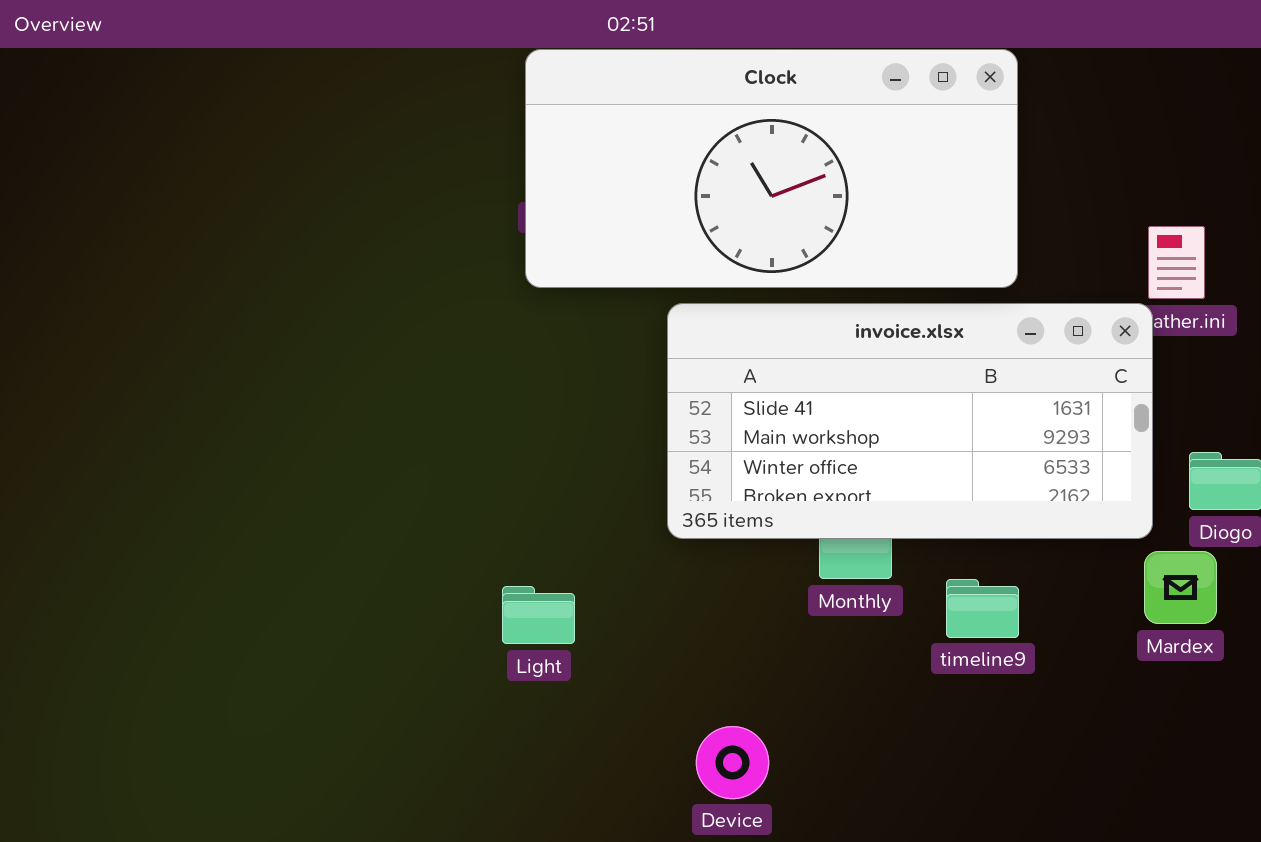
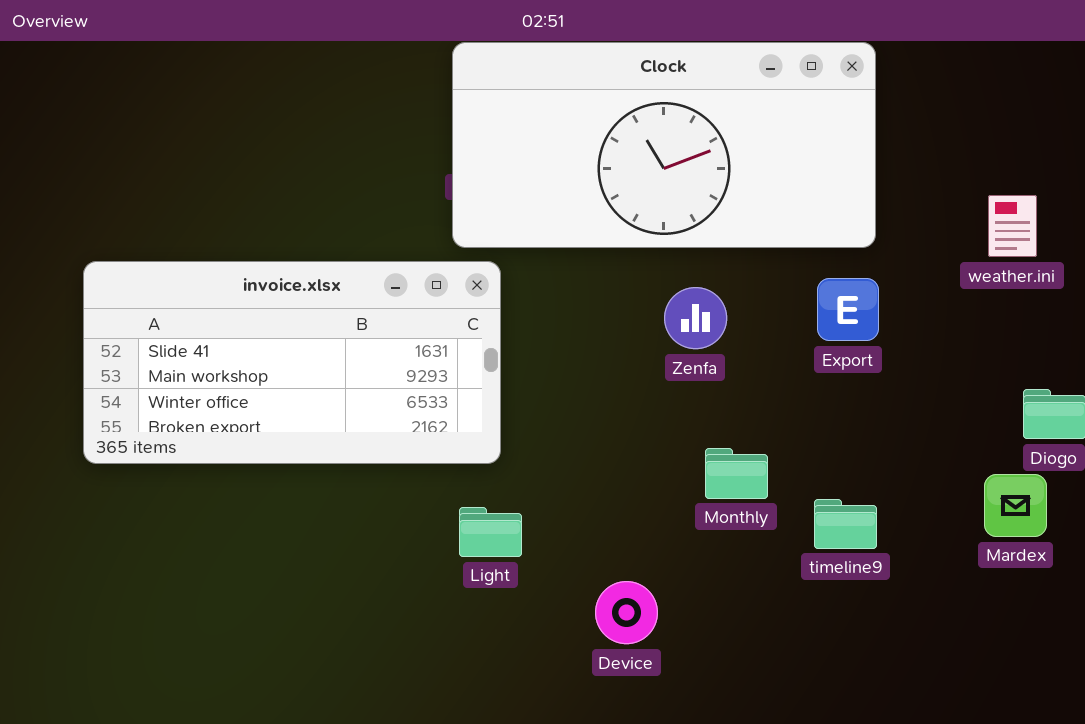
invoice.xlsx: [667,303,1153,539] -> [83,261,501,464], moved
Light: [502,586,575,644] -> [459,507,522,557], moved
Device: [696,726,769,799] -> [595,581,658,644], moved

